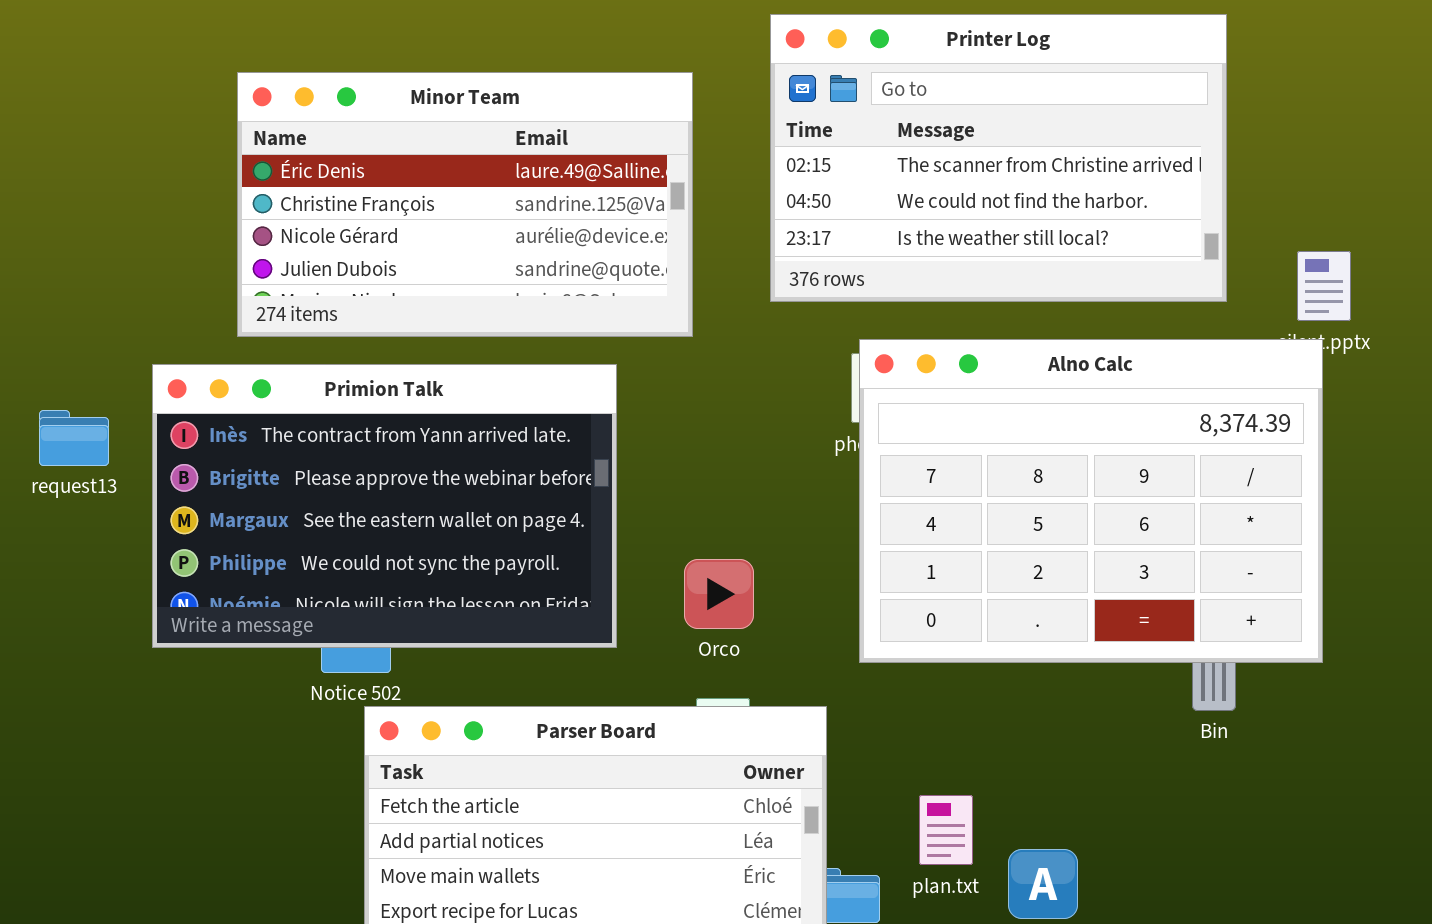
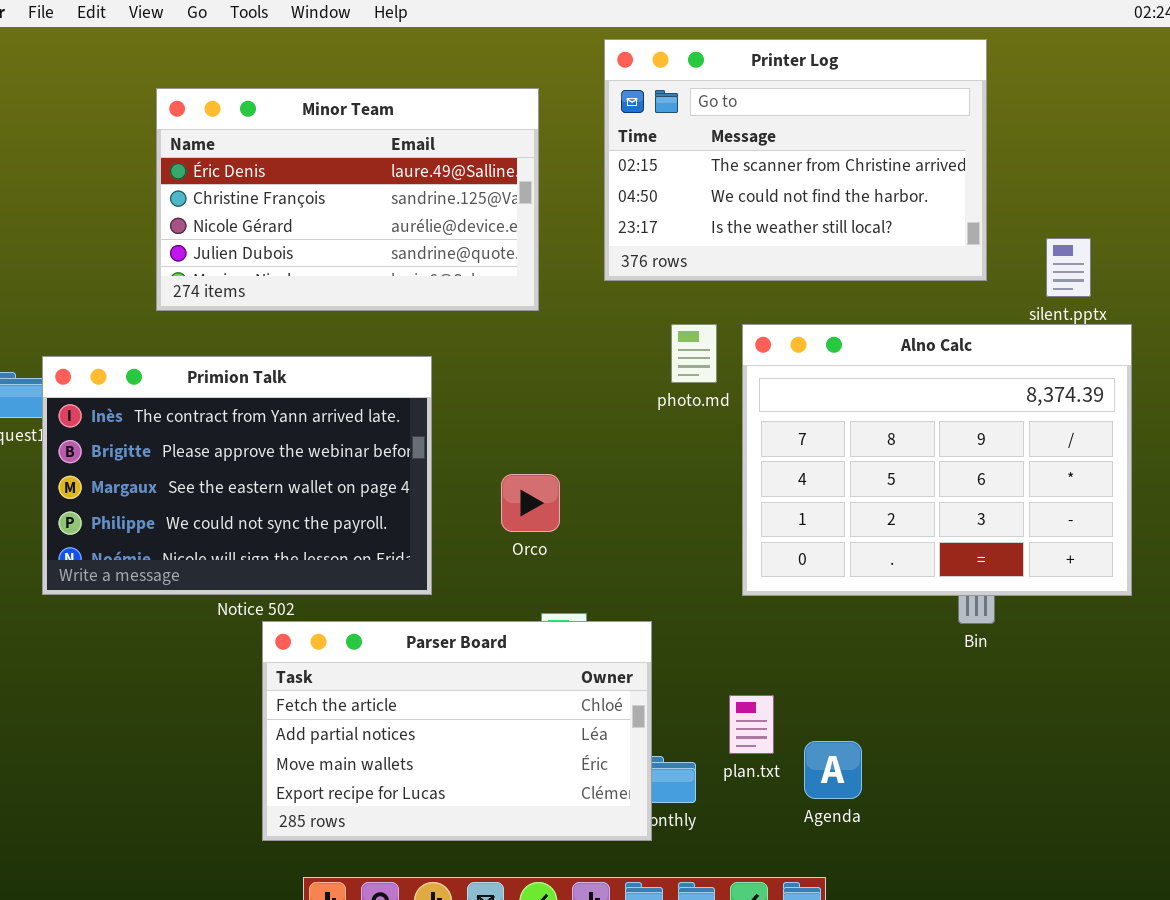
Alno Calc: [859,339,1323,663] -> [742,324,1132,596], moved
Primion Talk: [152,364,617,648] -> [42,356,432,595], moved
Orco: [684,559,754,629] -> [501,474,560,532], moved

